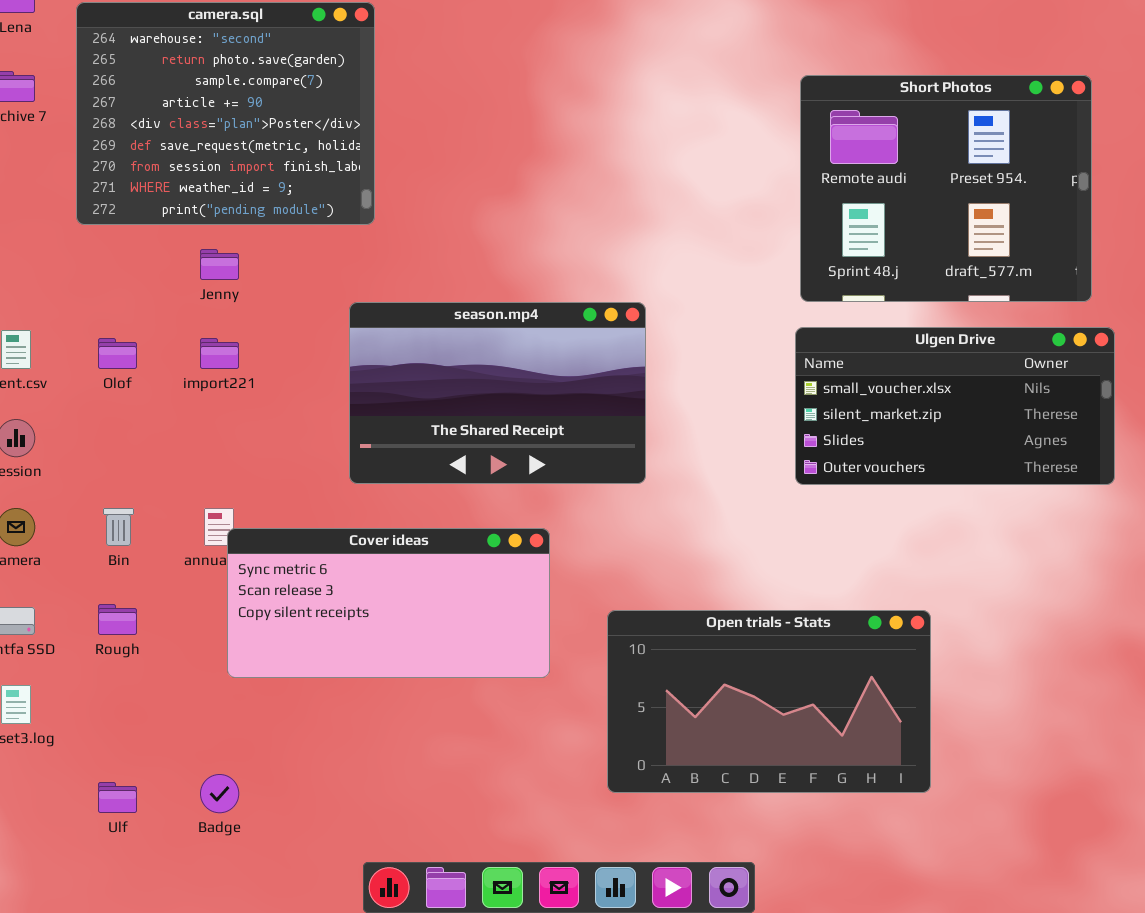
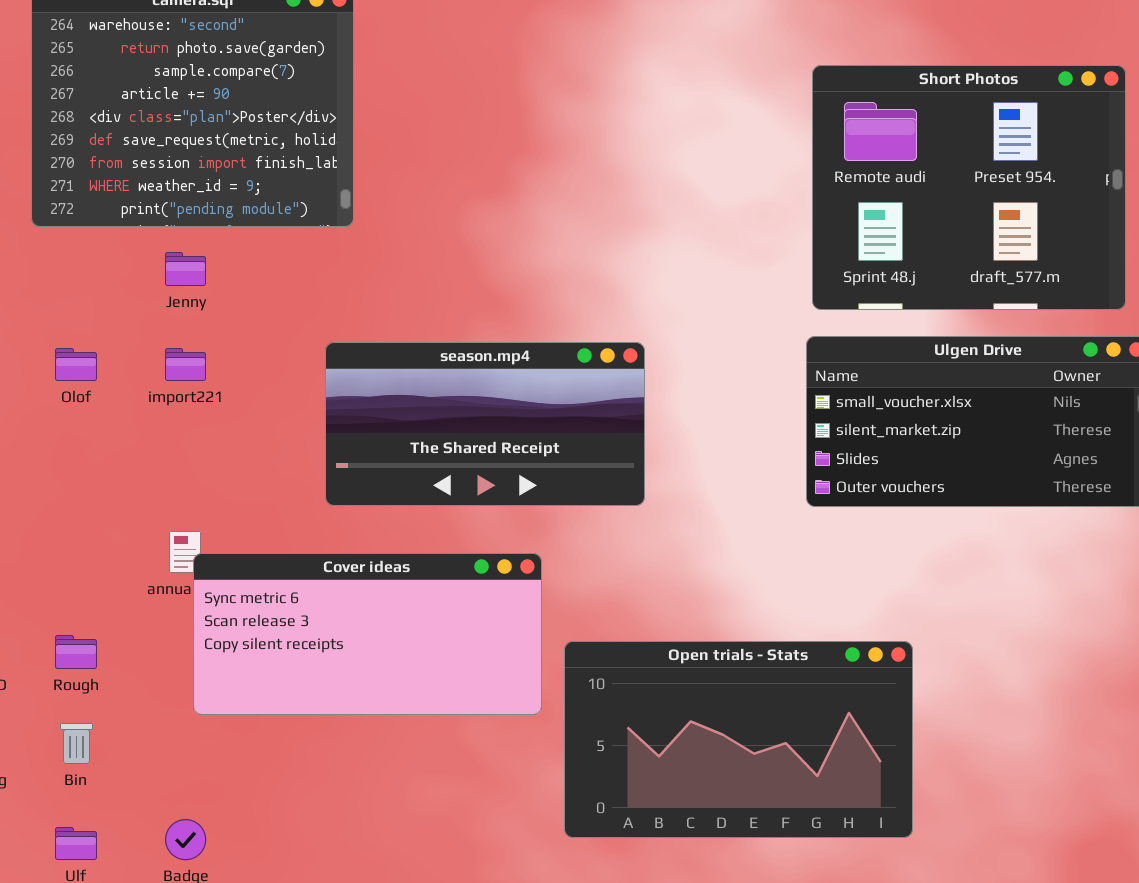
season.mp4: [349,302,646,484] -> [325,342,645,506], resized
Bin: [103,508,134,546] -> [60,723,93,764], moved
Open trials - Stats: [607,610,931,793] -> [564,641,913,838], moved

